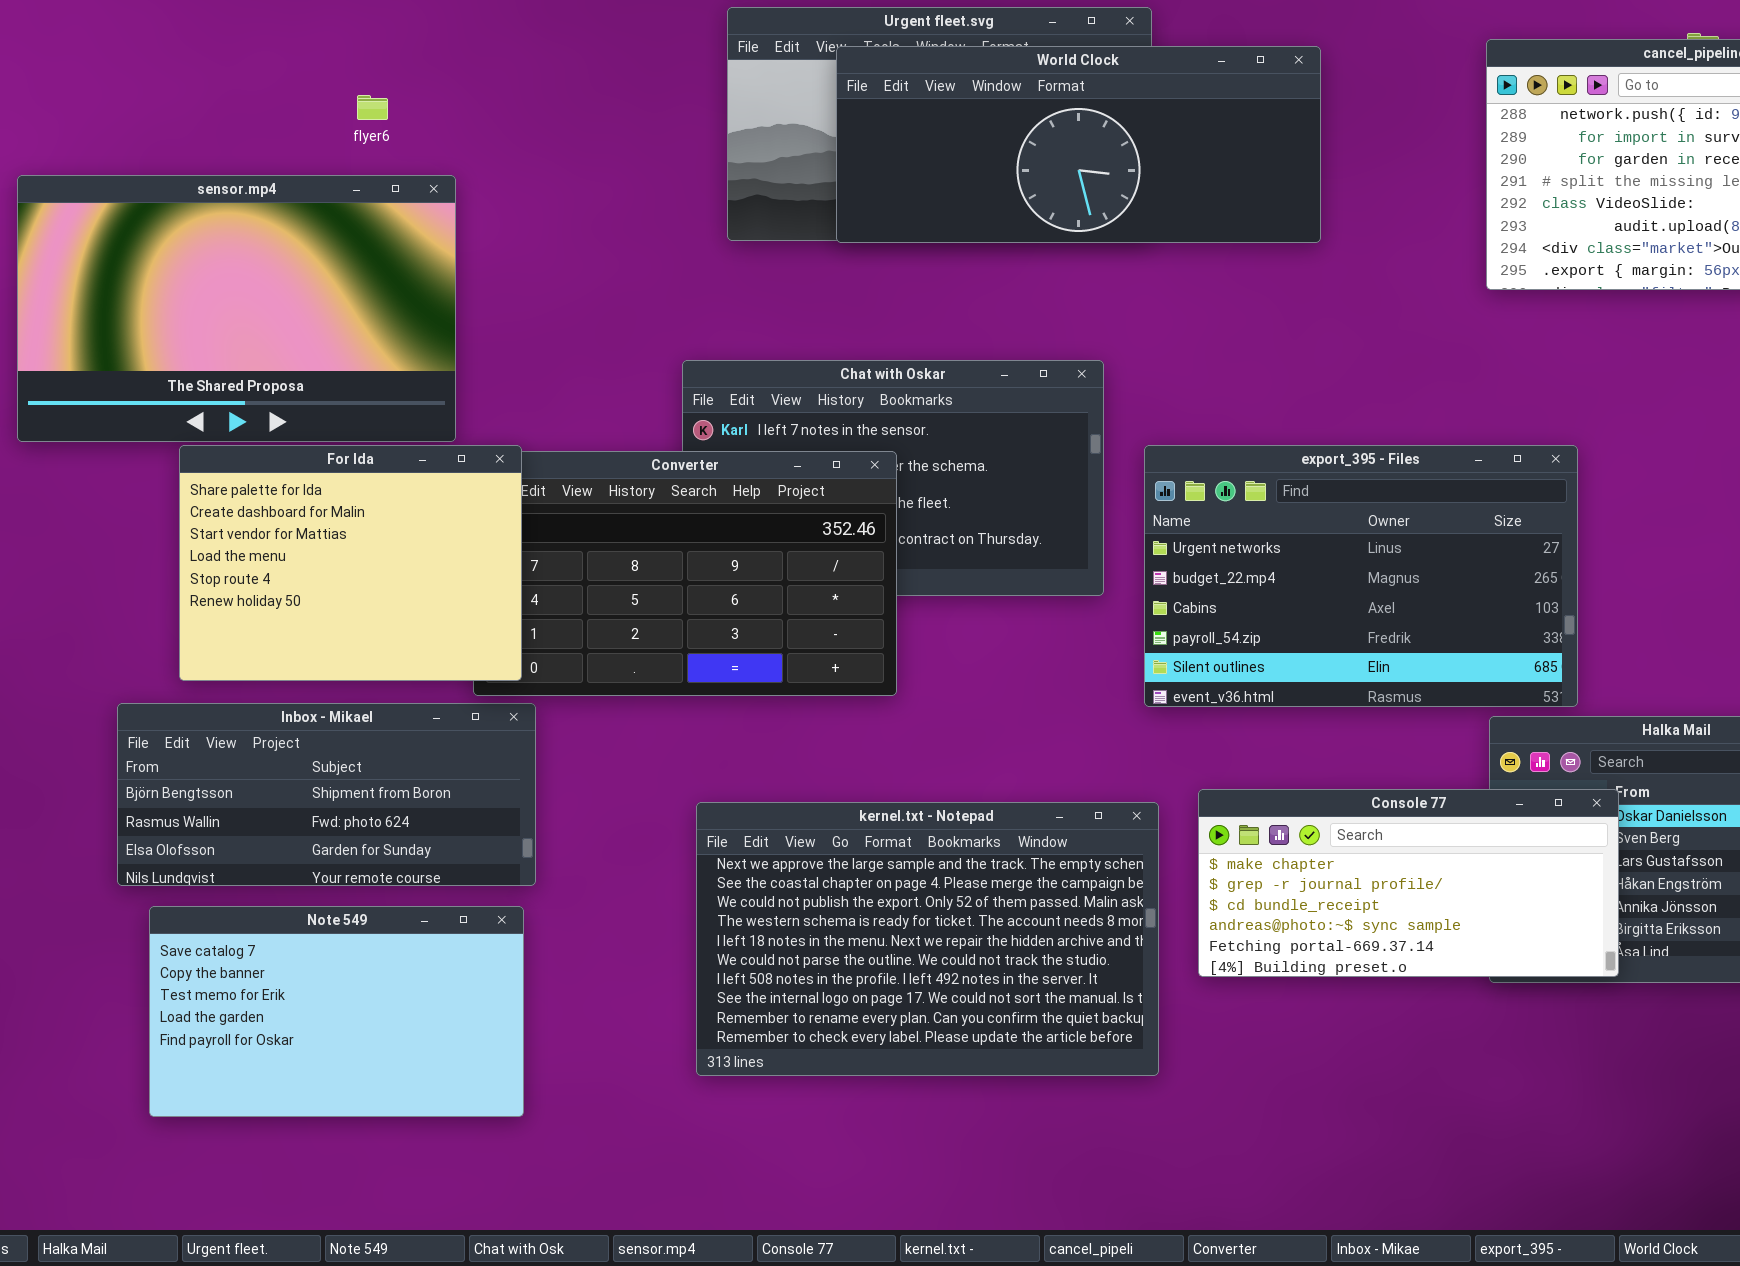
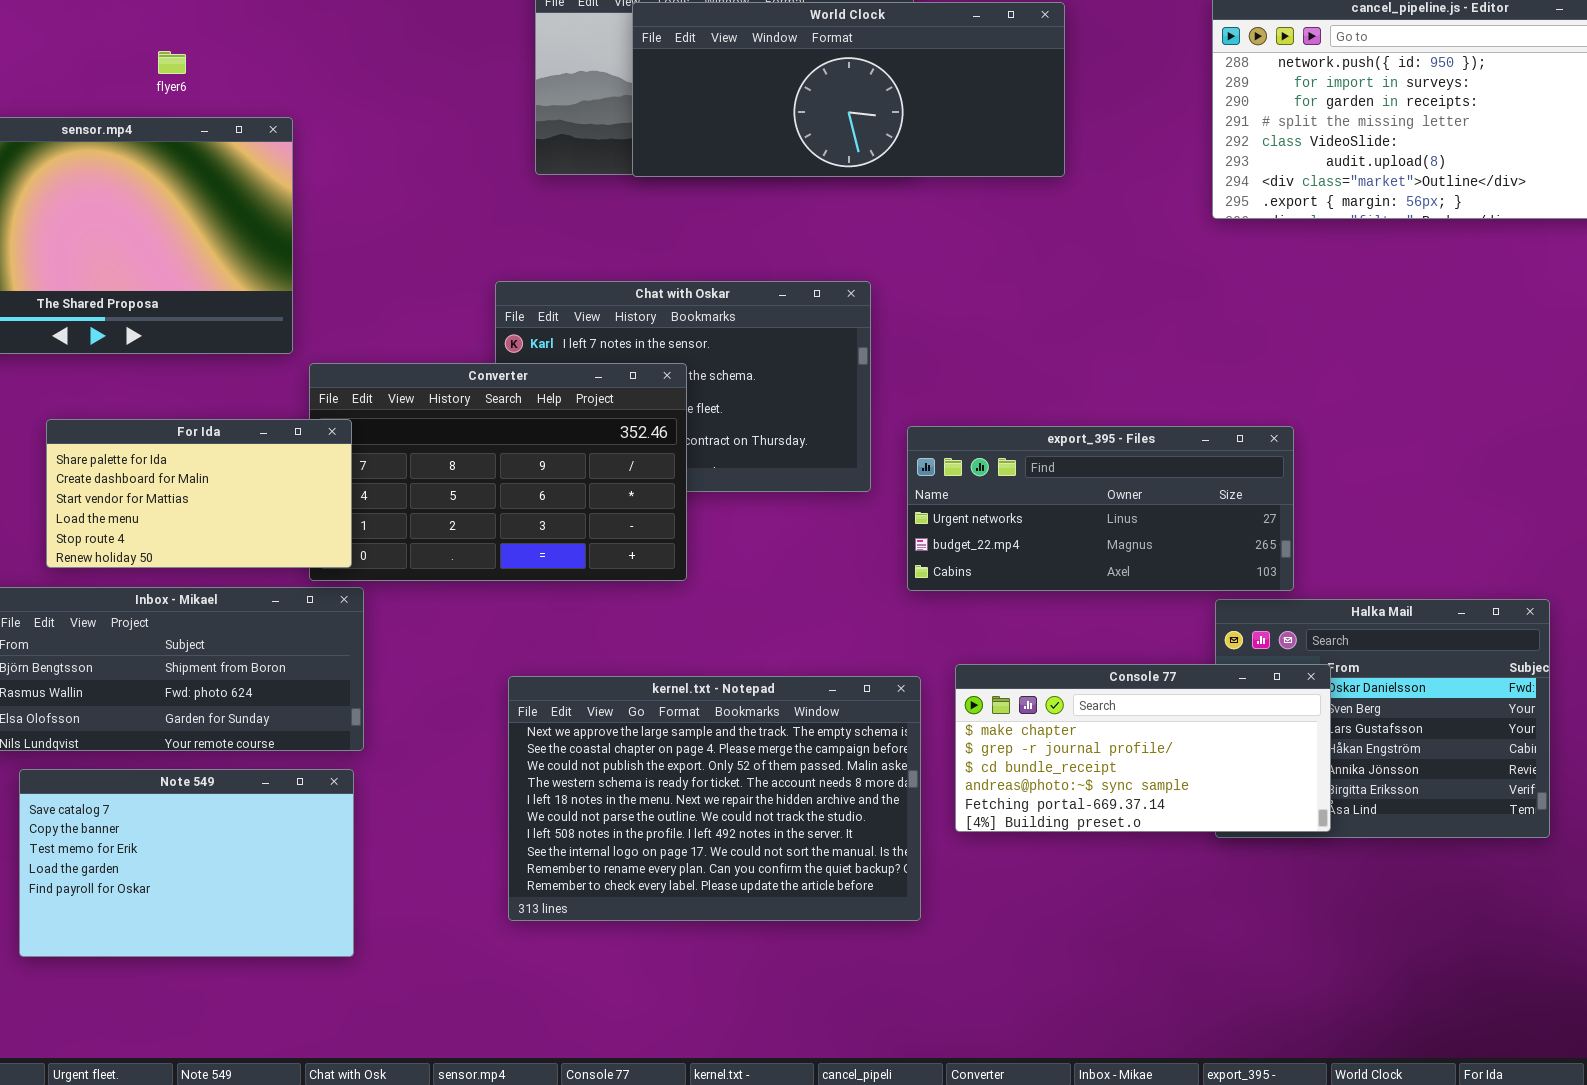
flyer6: [357,95,388,120] -> [158,51,186,74], moved
For Ida: [179,445,522,681] -> [46,419,352,568], resized
export_395 - Files: [1144,445,1578,707] -> [907,426,1294,591], resized

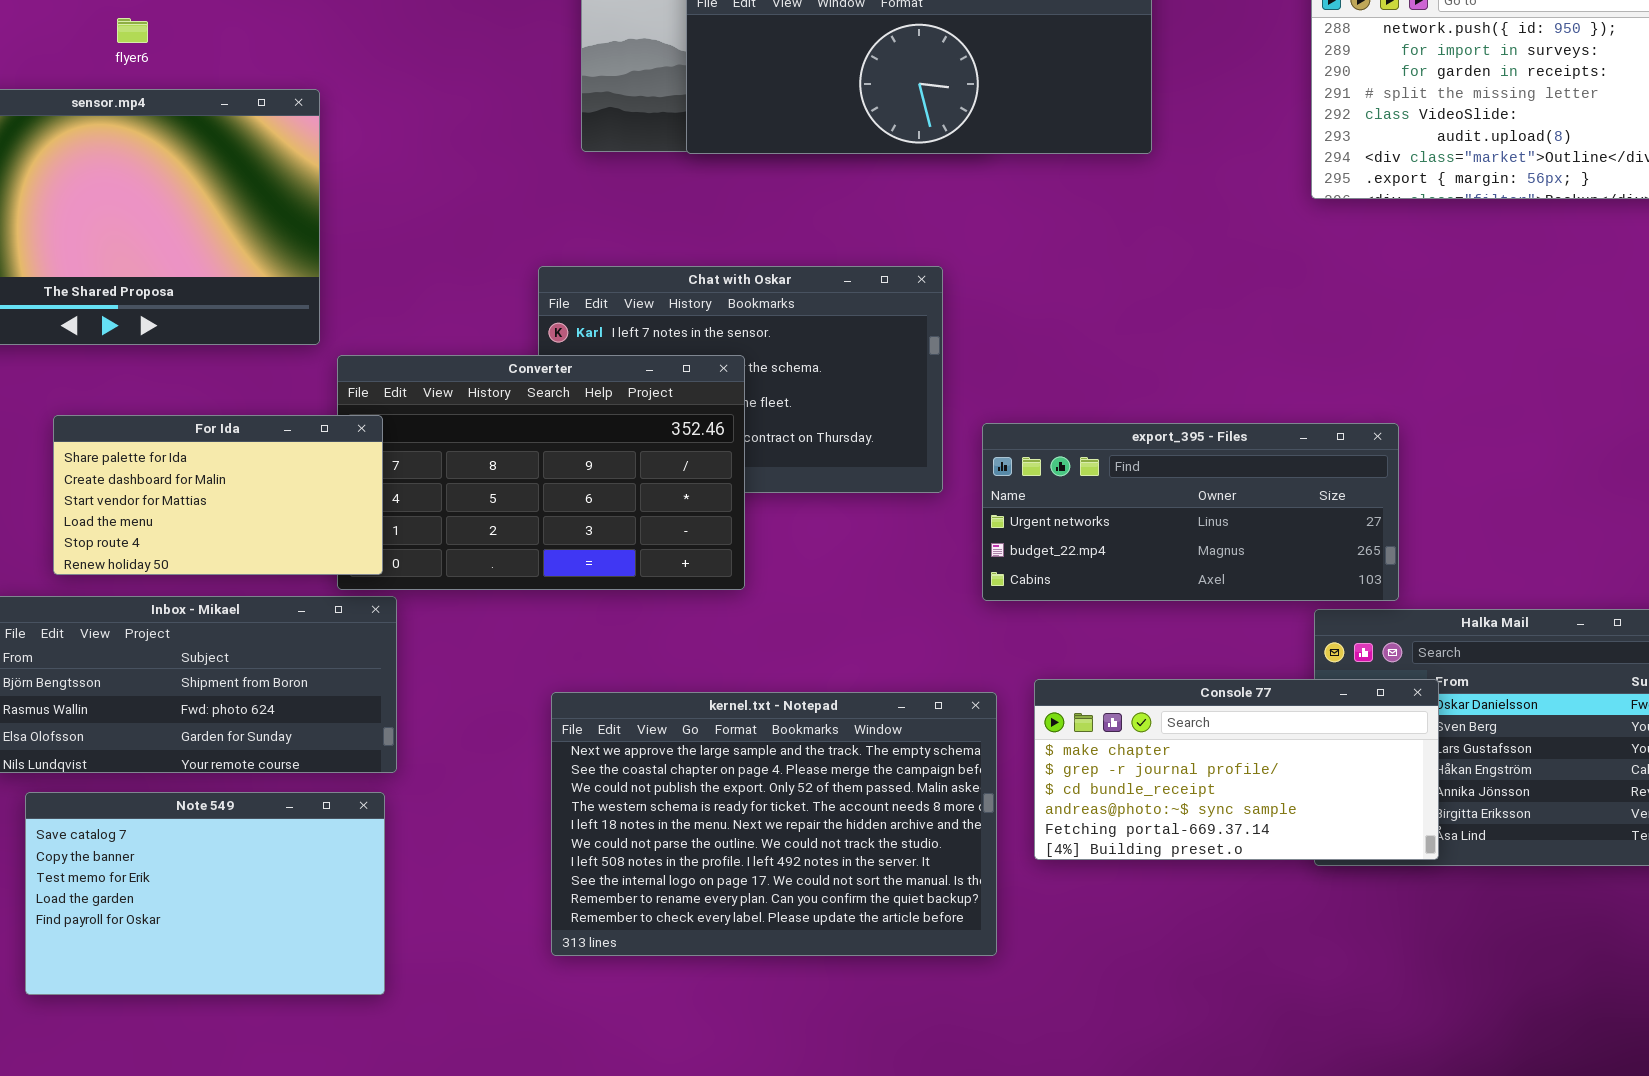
flyer6: [158,51,186,74] -> [117,18,148,43], moved

